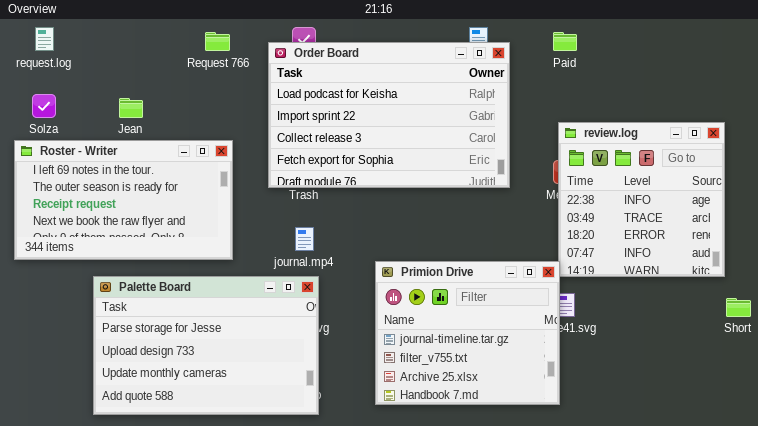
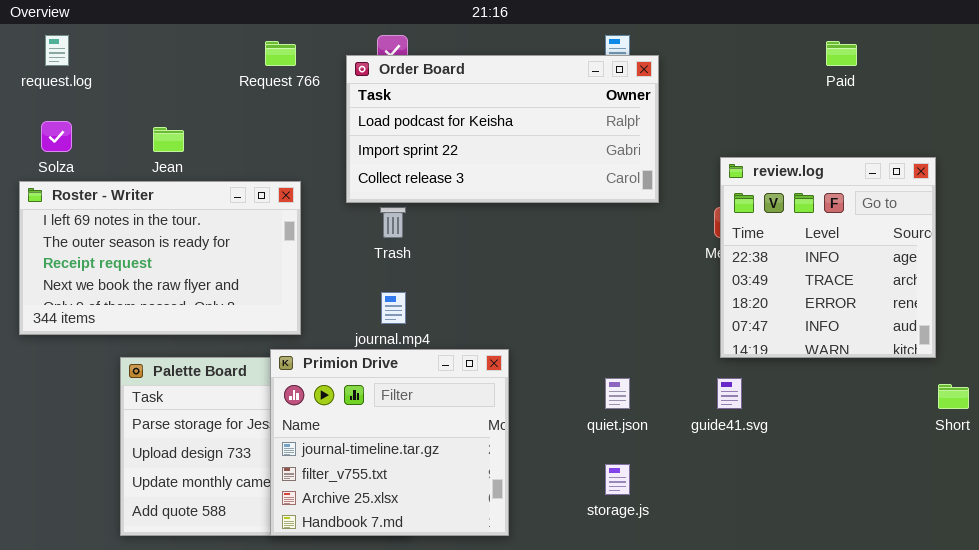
Paid: [553,32,577,51] -> [826,41,857,66], moved
Order Board: [268,42,510,188] -> [346,55,659,203], resized
Primion Drive: [375,261,560,405] -> [270,349,509,536], moved

